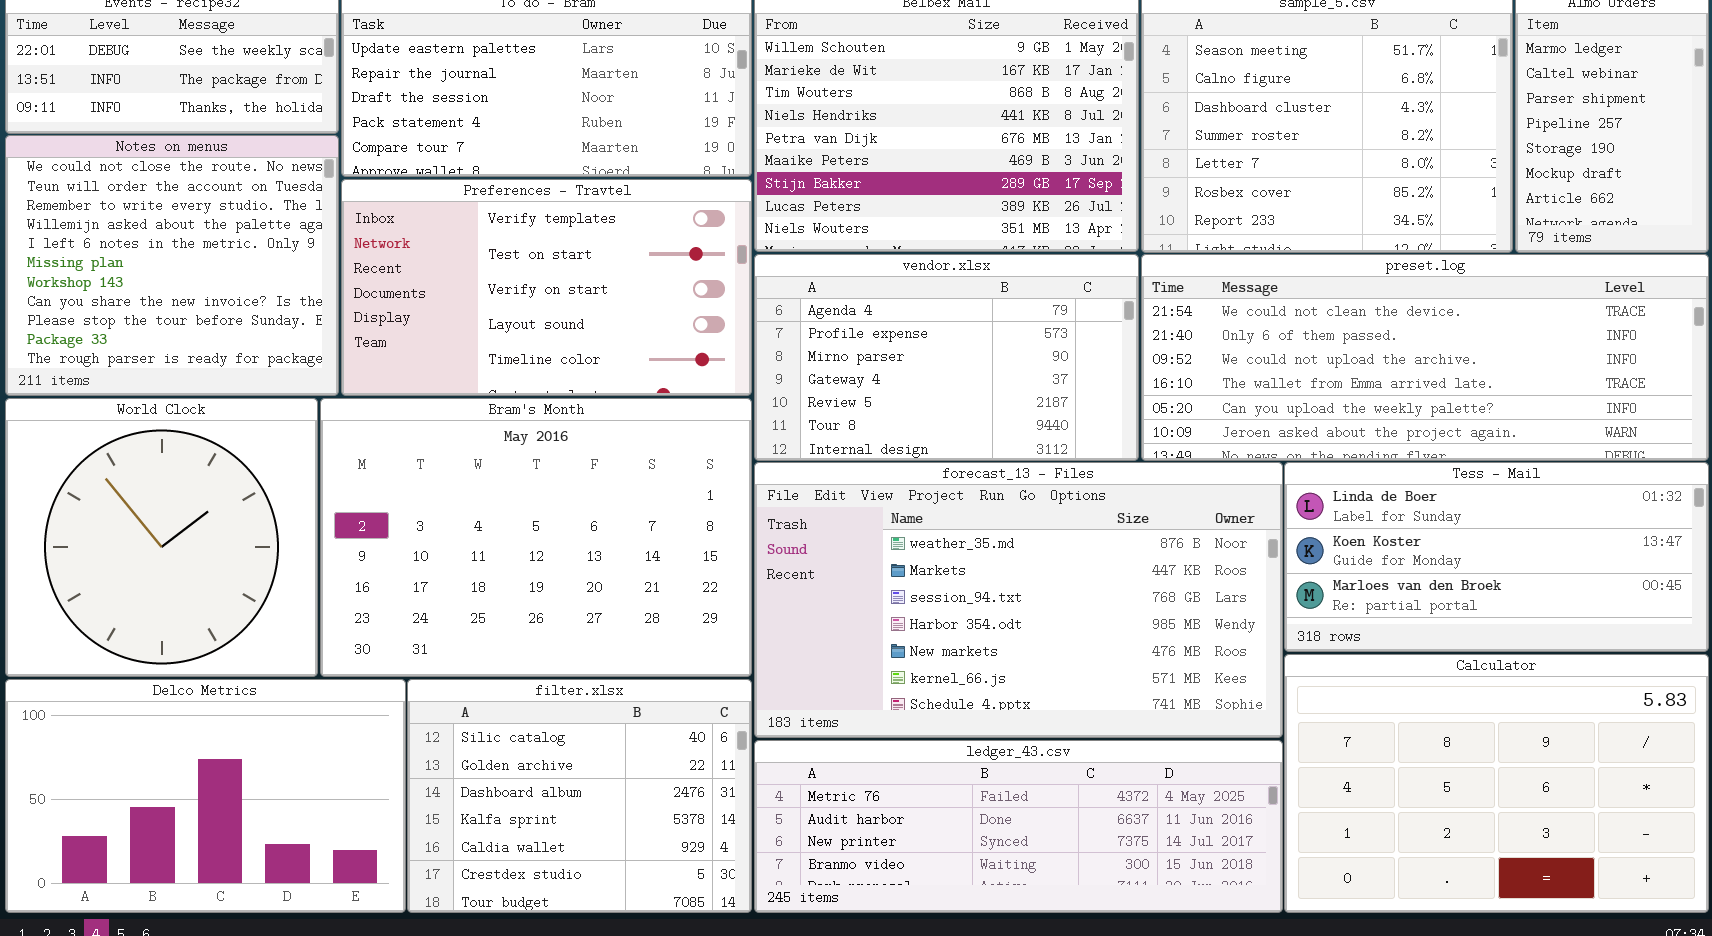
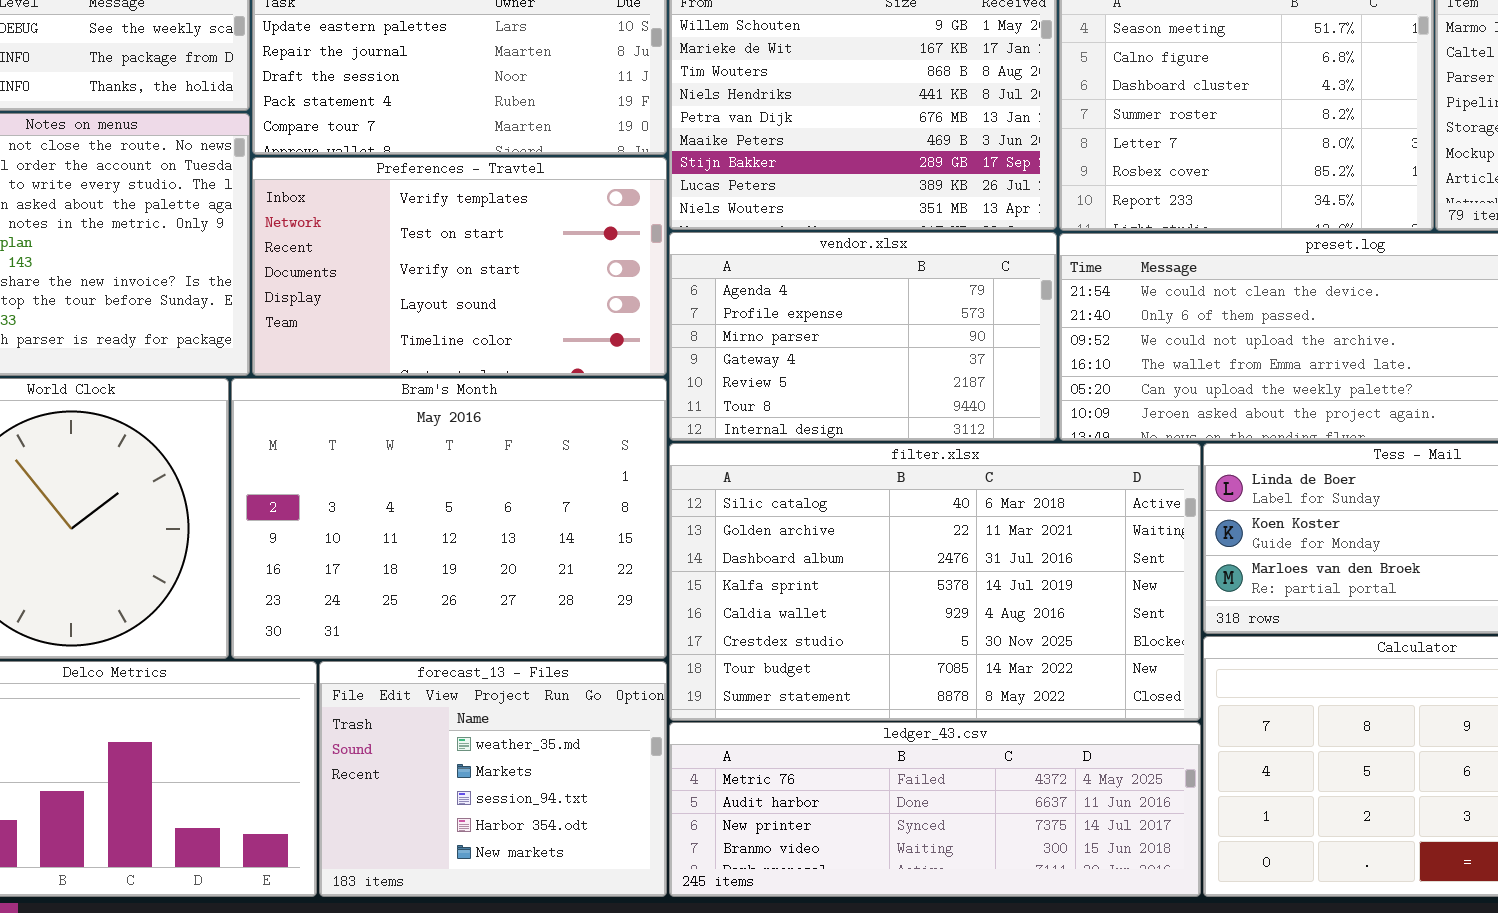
forecast_13 - Files: [754,462,1283,738] -> [319,661,667,897], moved, resized
filter.xlsx: [407,679,752,913] -> [669,443,1201,721], moved, resized

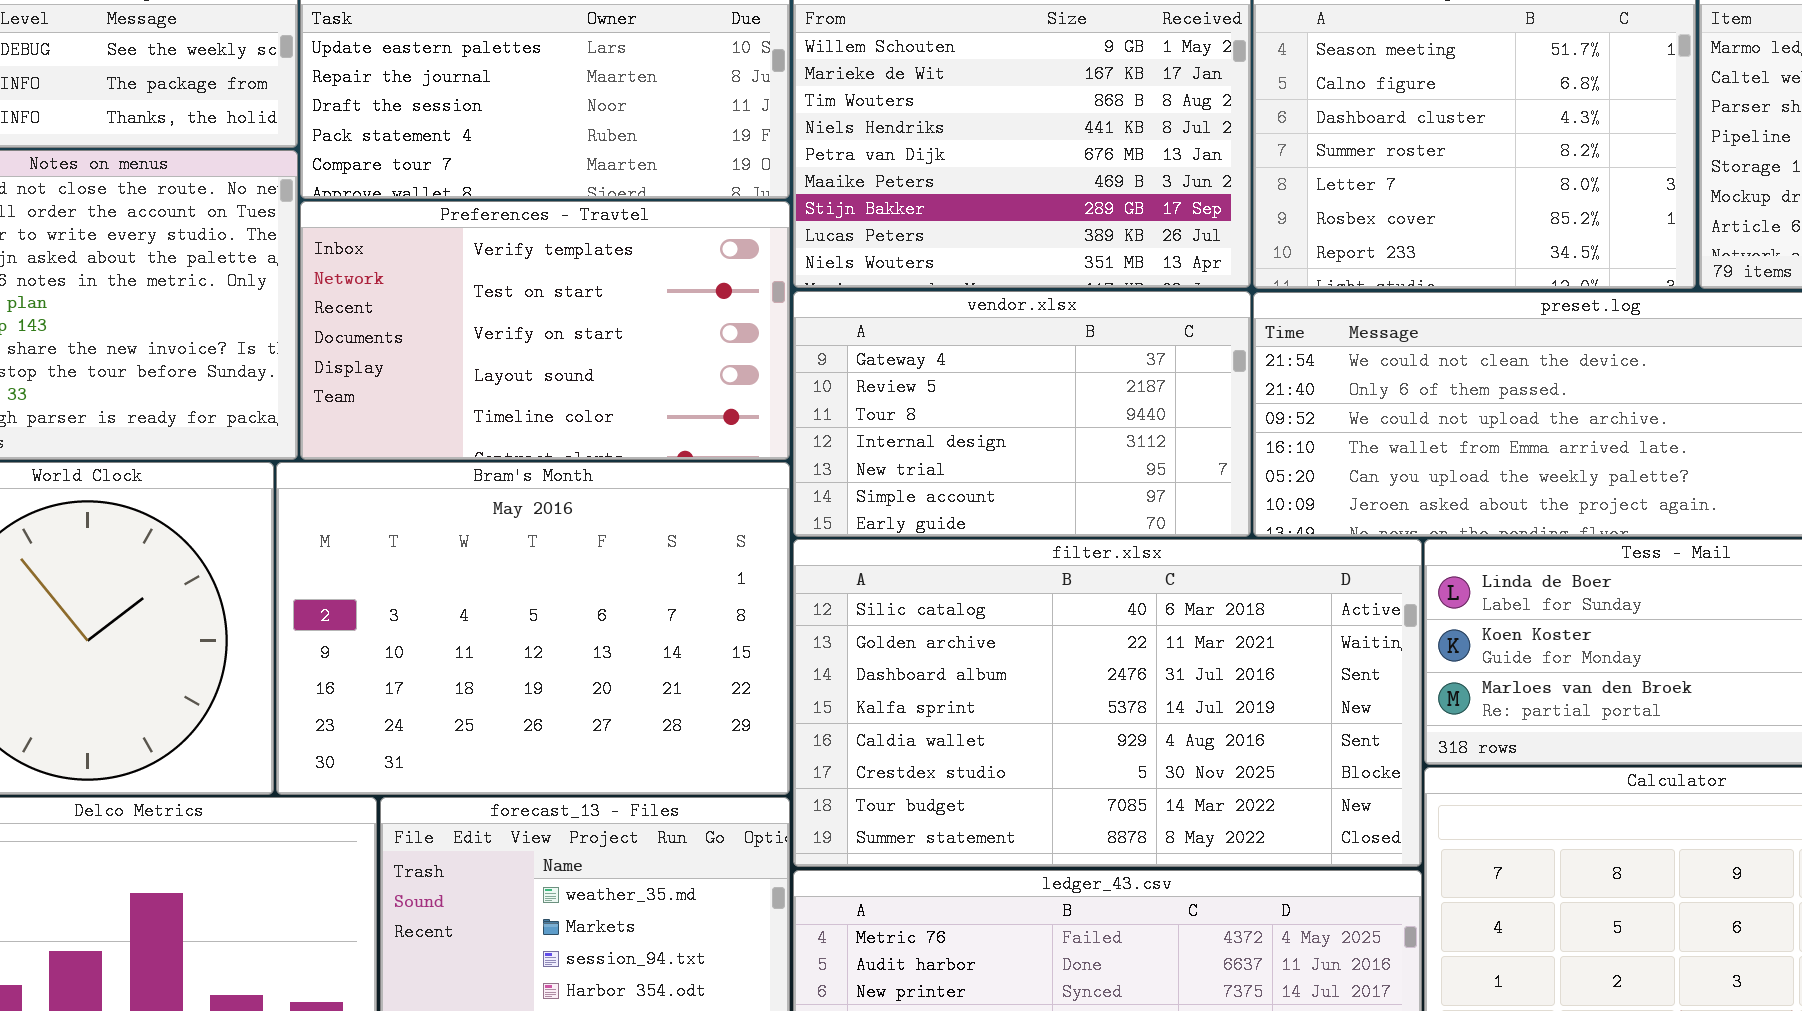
vendor.xlsx: [669,232,1057,441] -> [793,291,1251,537], scrolled down 3 rows

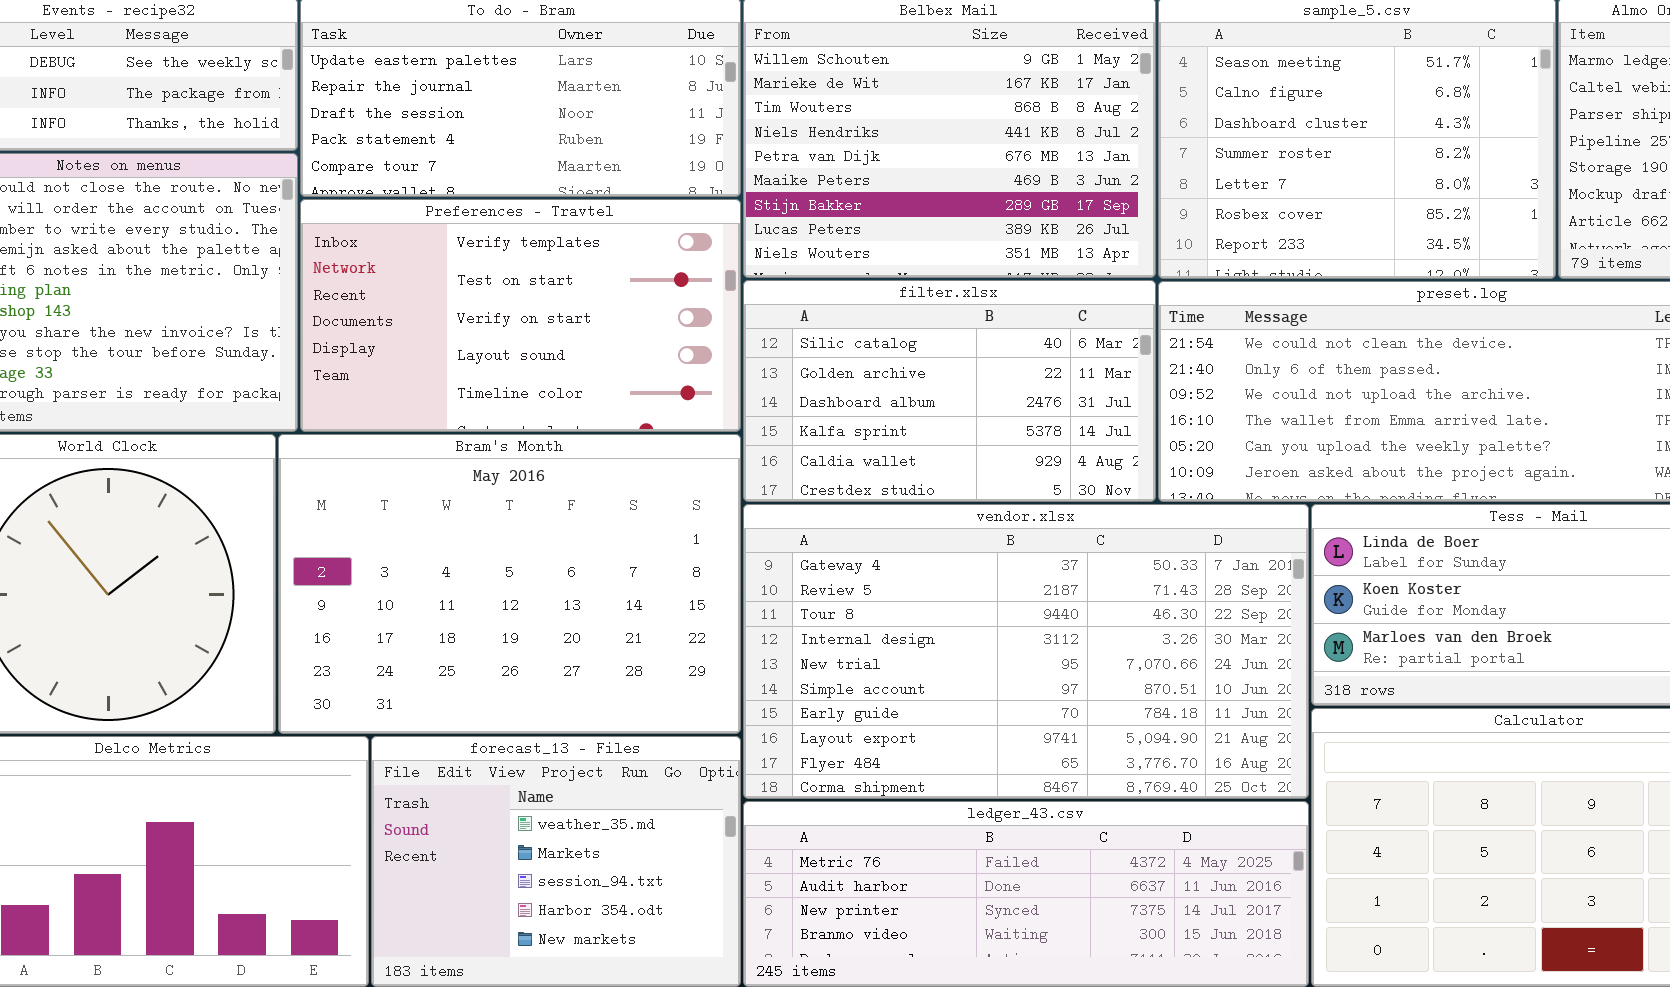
vendor.xlsx: [793,291,1251,537] -> [743,504,1309,799], moved, resized
filter.xlsx: [793,539,1422,867] -> [743,280,1156,502], moved, resized

